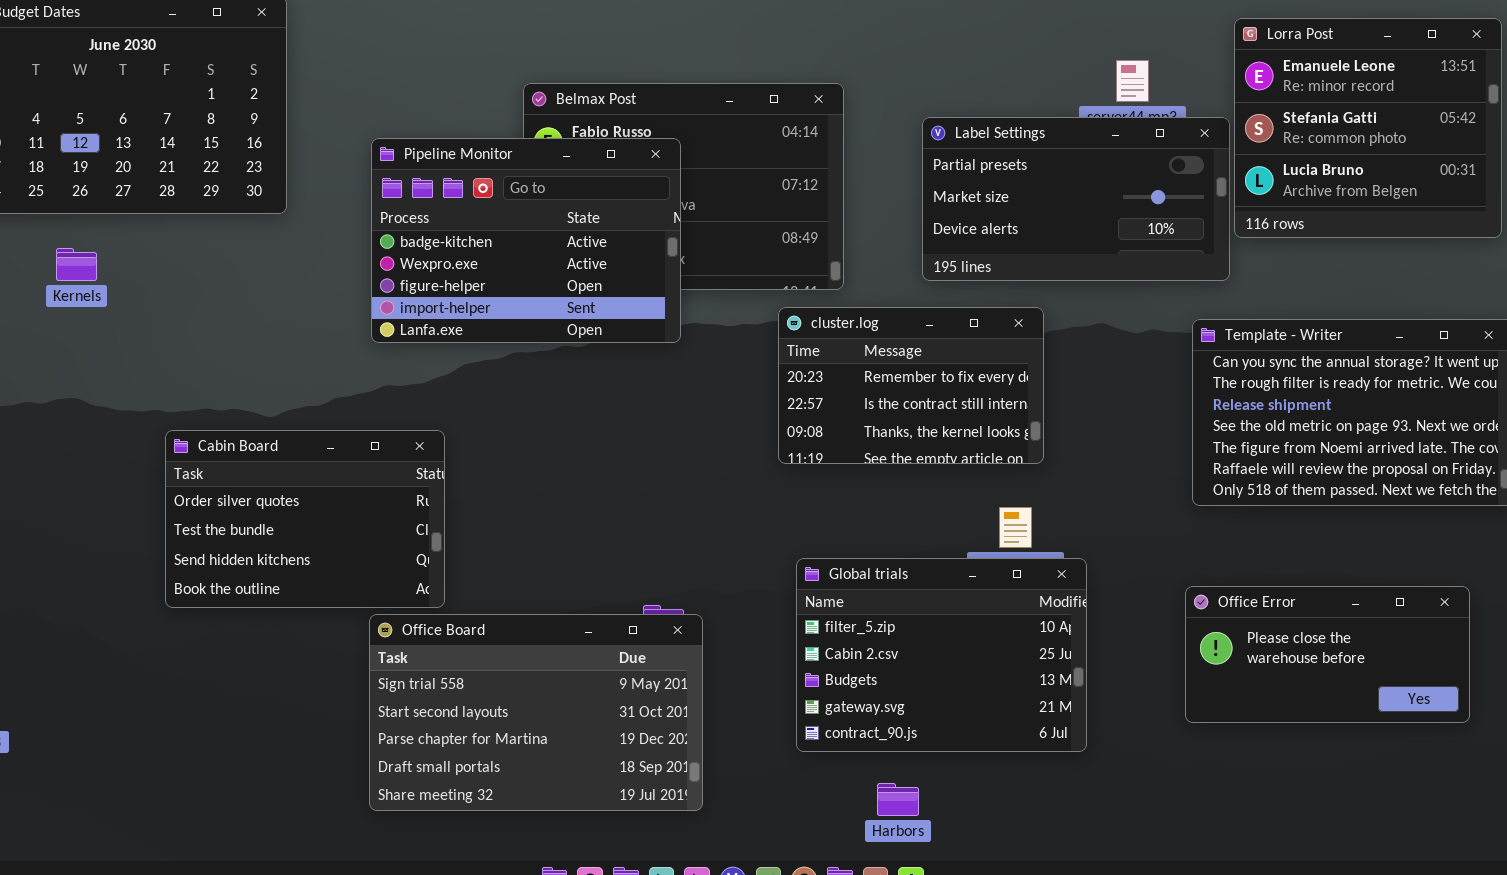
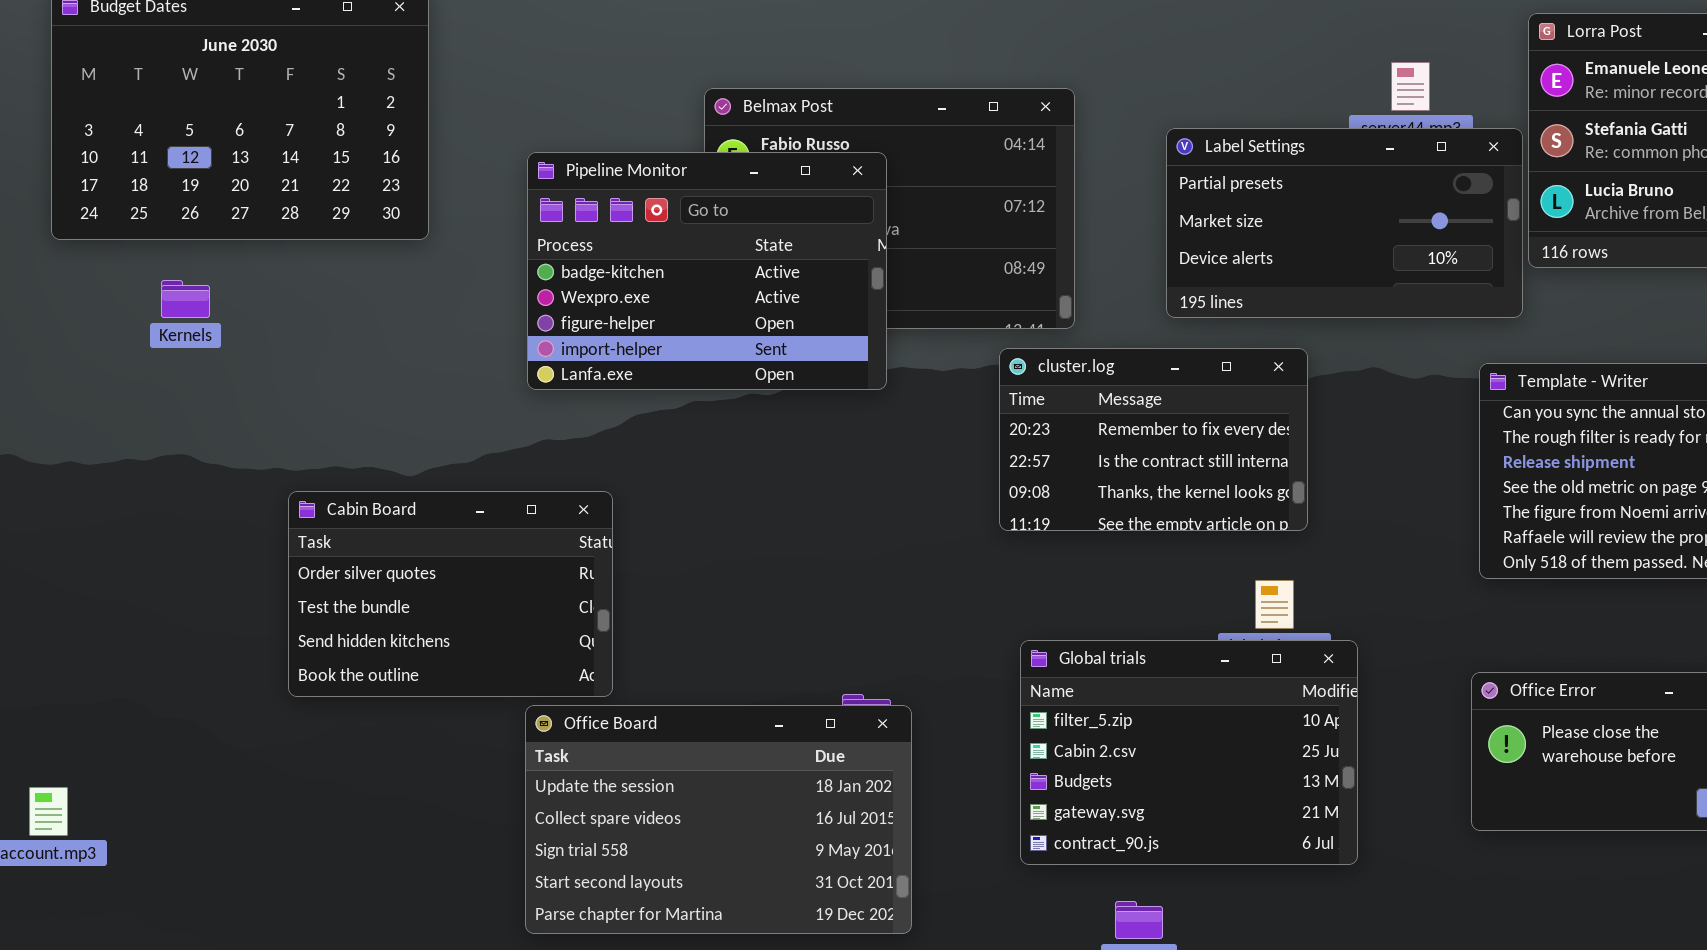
Office Board: [369,614,703,811] -> [525,705,912,934], scrolled up 2 rows

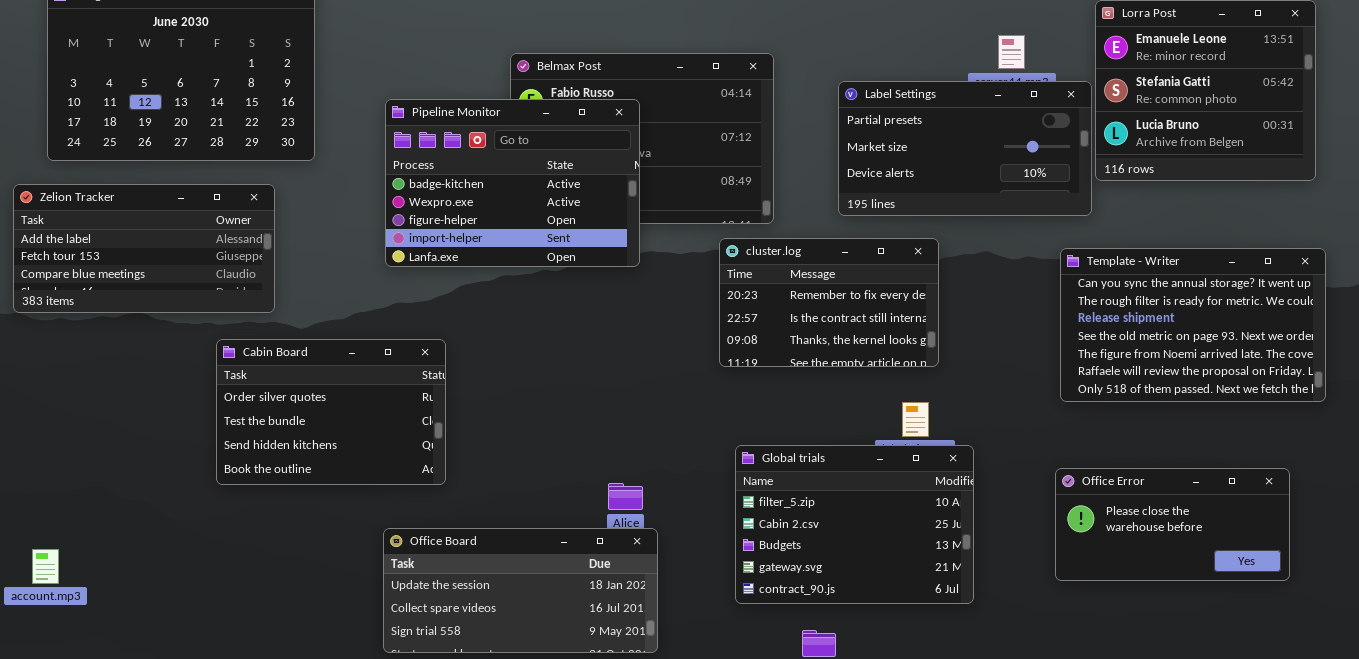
Zelion Tracker: none -> [13,184,275,313], opened
Office Board: [525,705,912,934] -> [383,528,658,653], resized

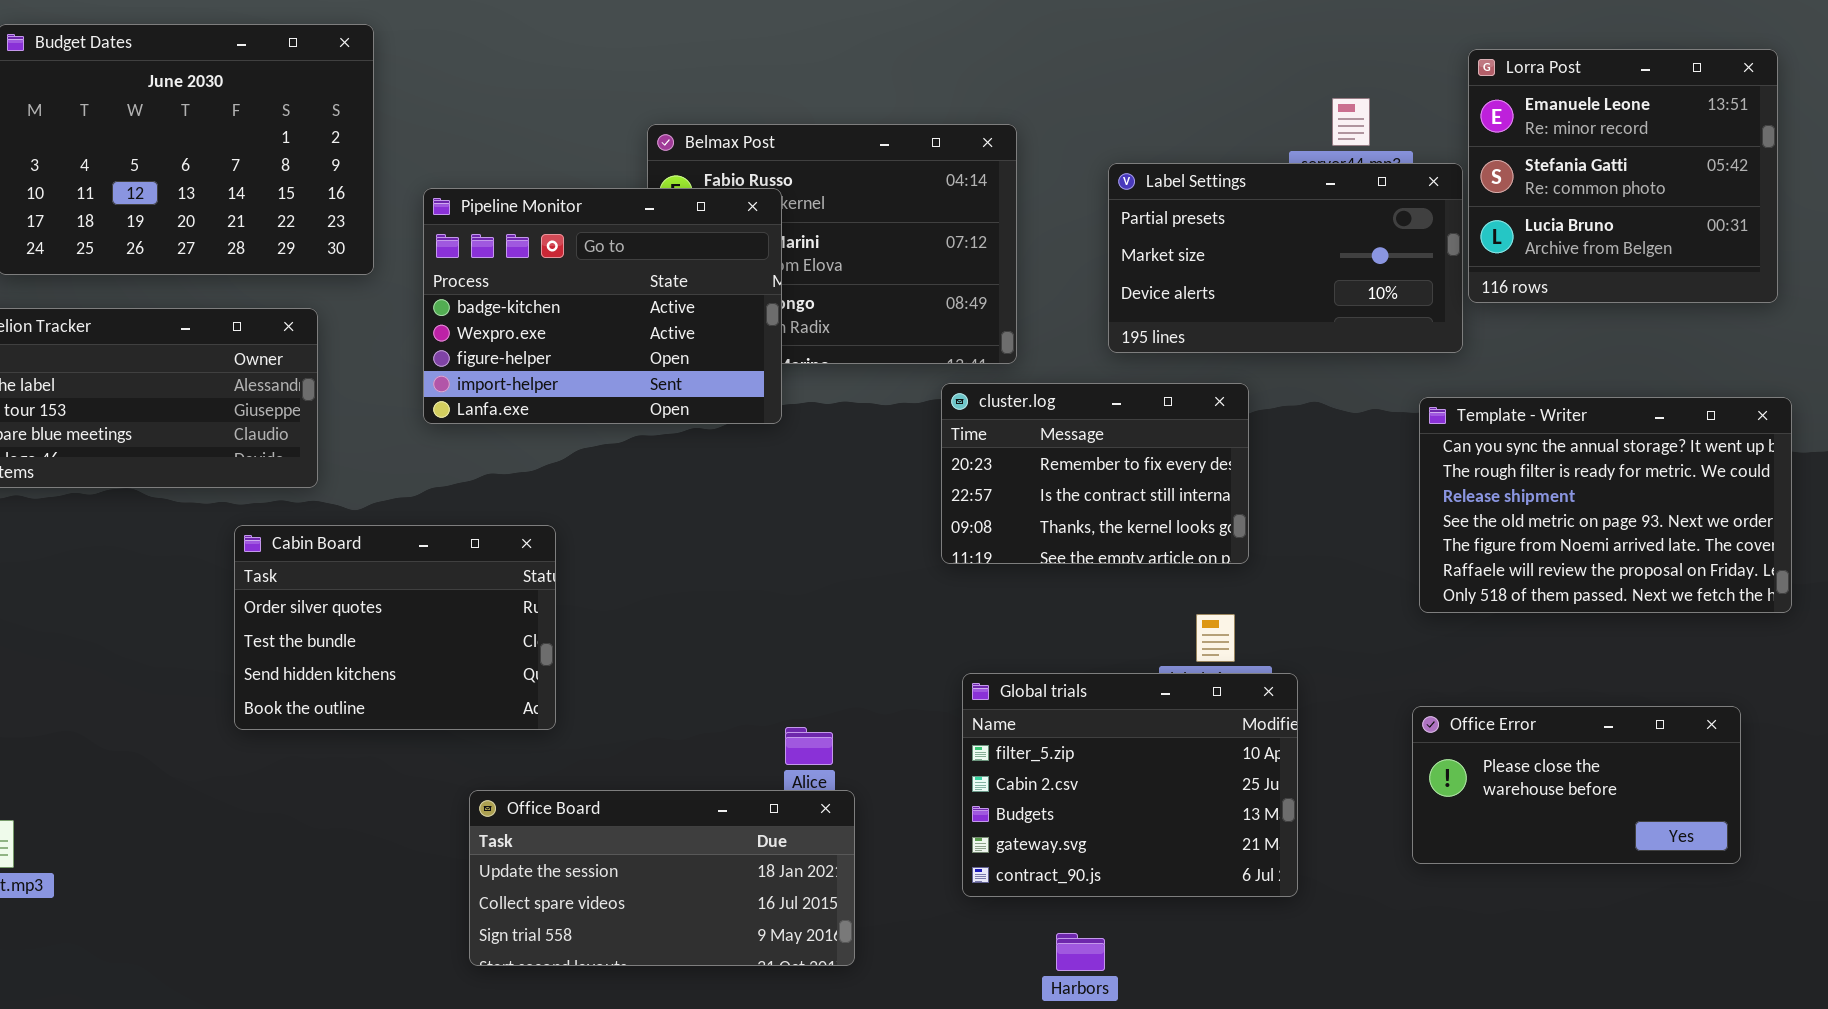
Pipeline Monitor: [385,99,640,267] -> [423,188,782,424], moved

